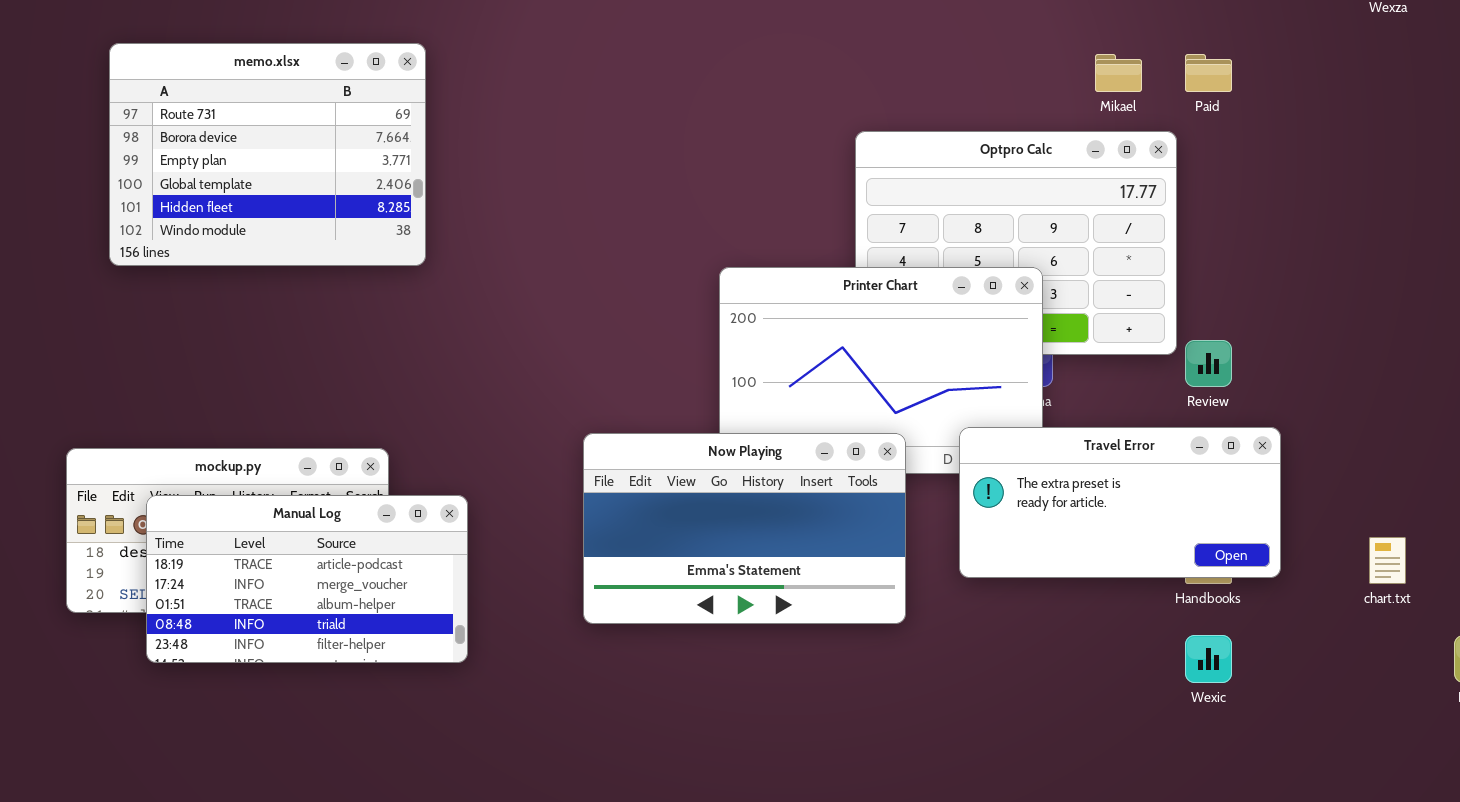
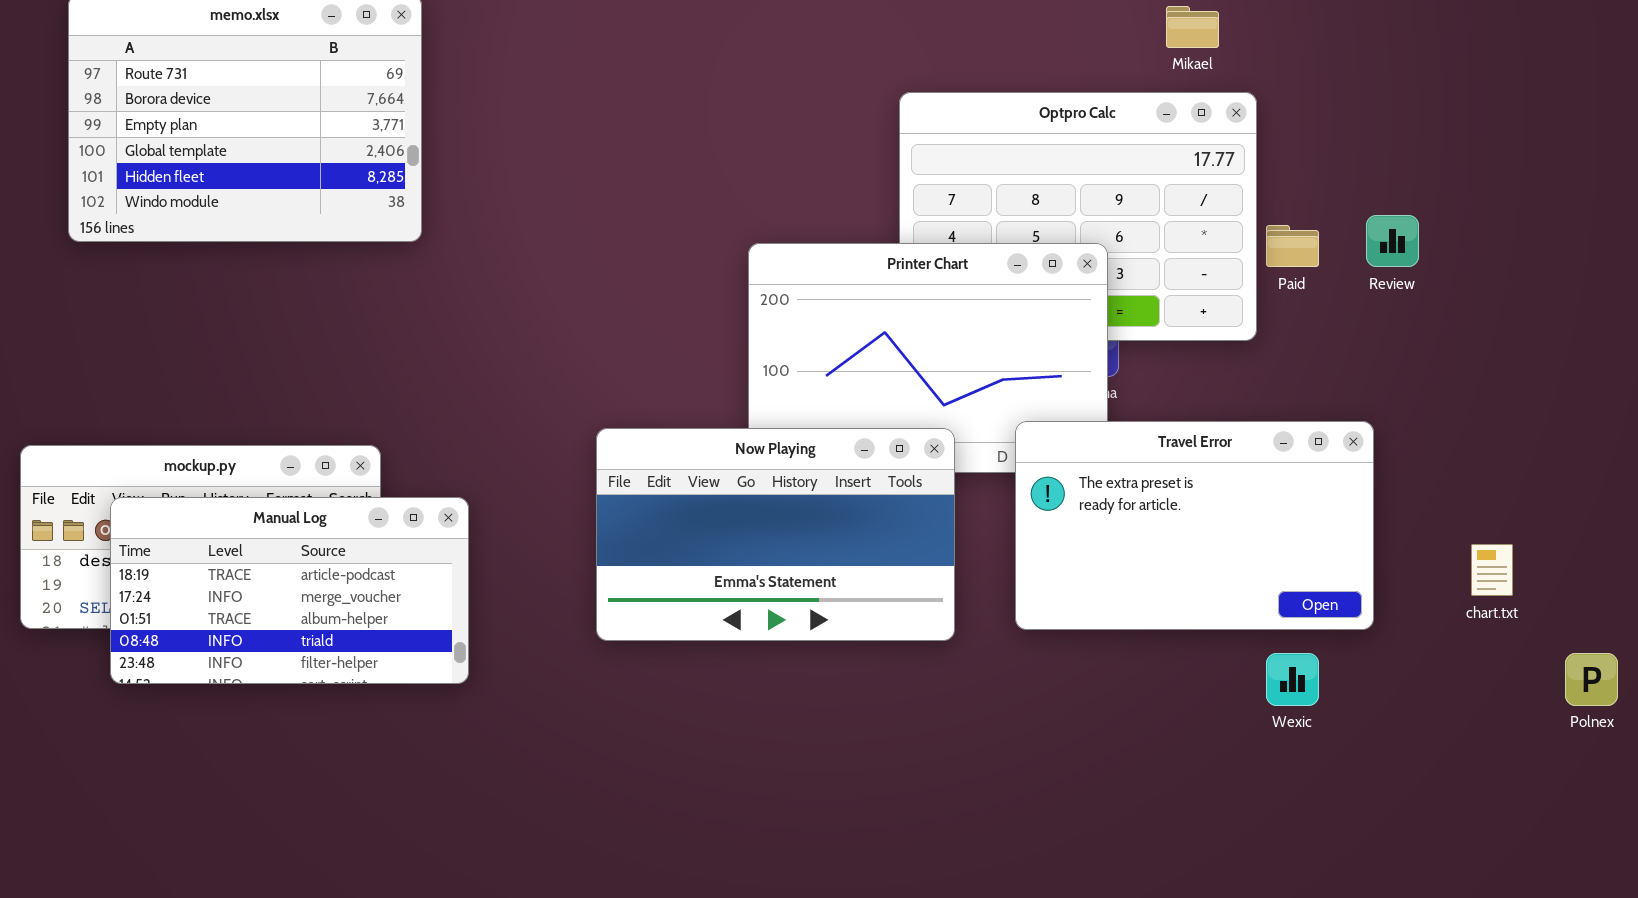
Paid: [1185,54,1232,92] -> [1266,225,1319,267], moved
Review: [1185,340,1232,387] -> [1366,215,1419,267], moved
Travel Error: [959,427,1281,578] -> [1015,421,1374,630], resized

